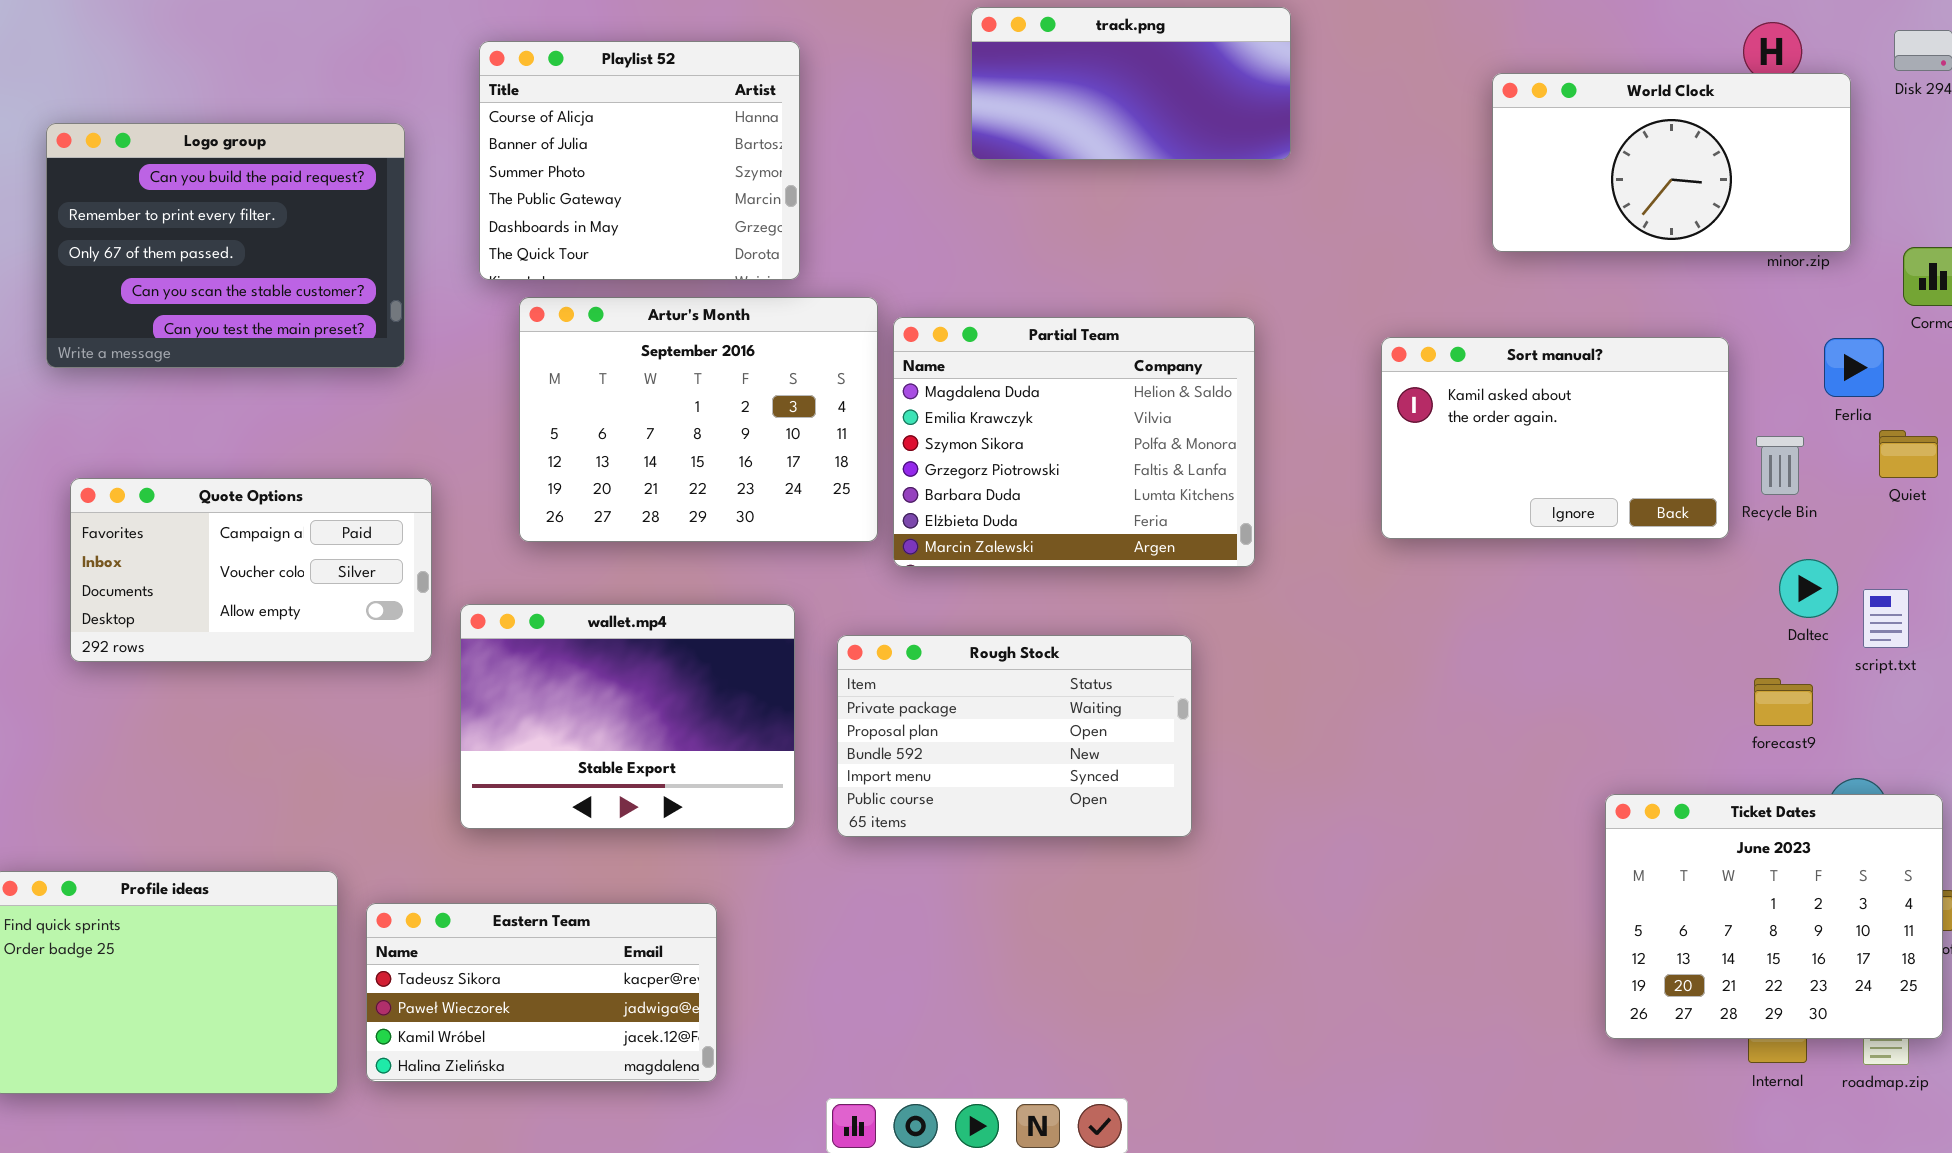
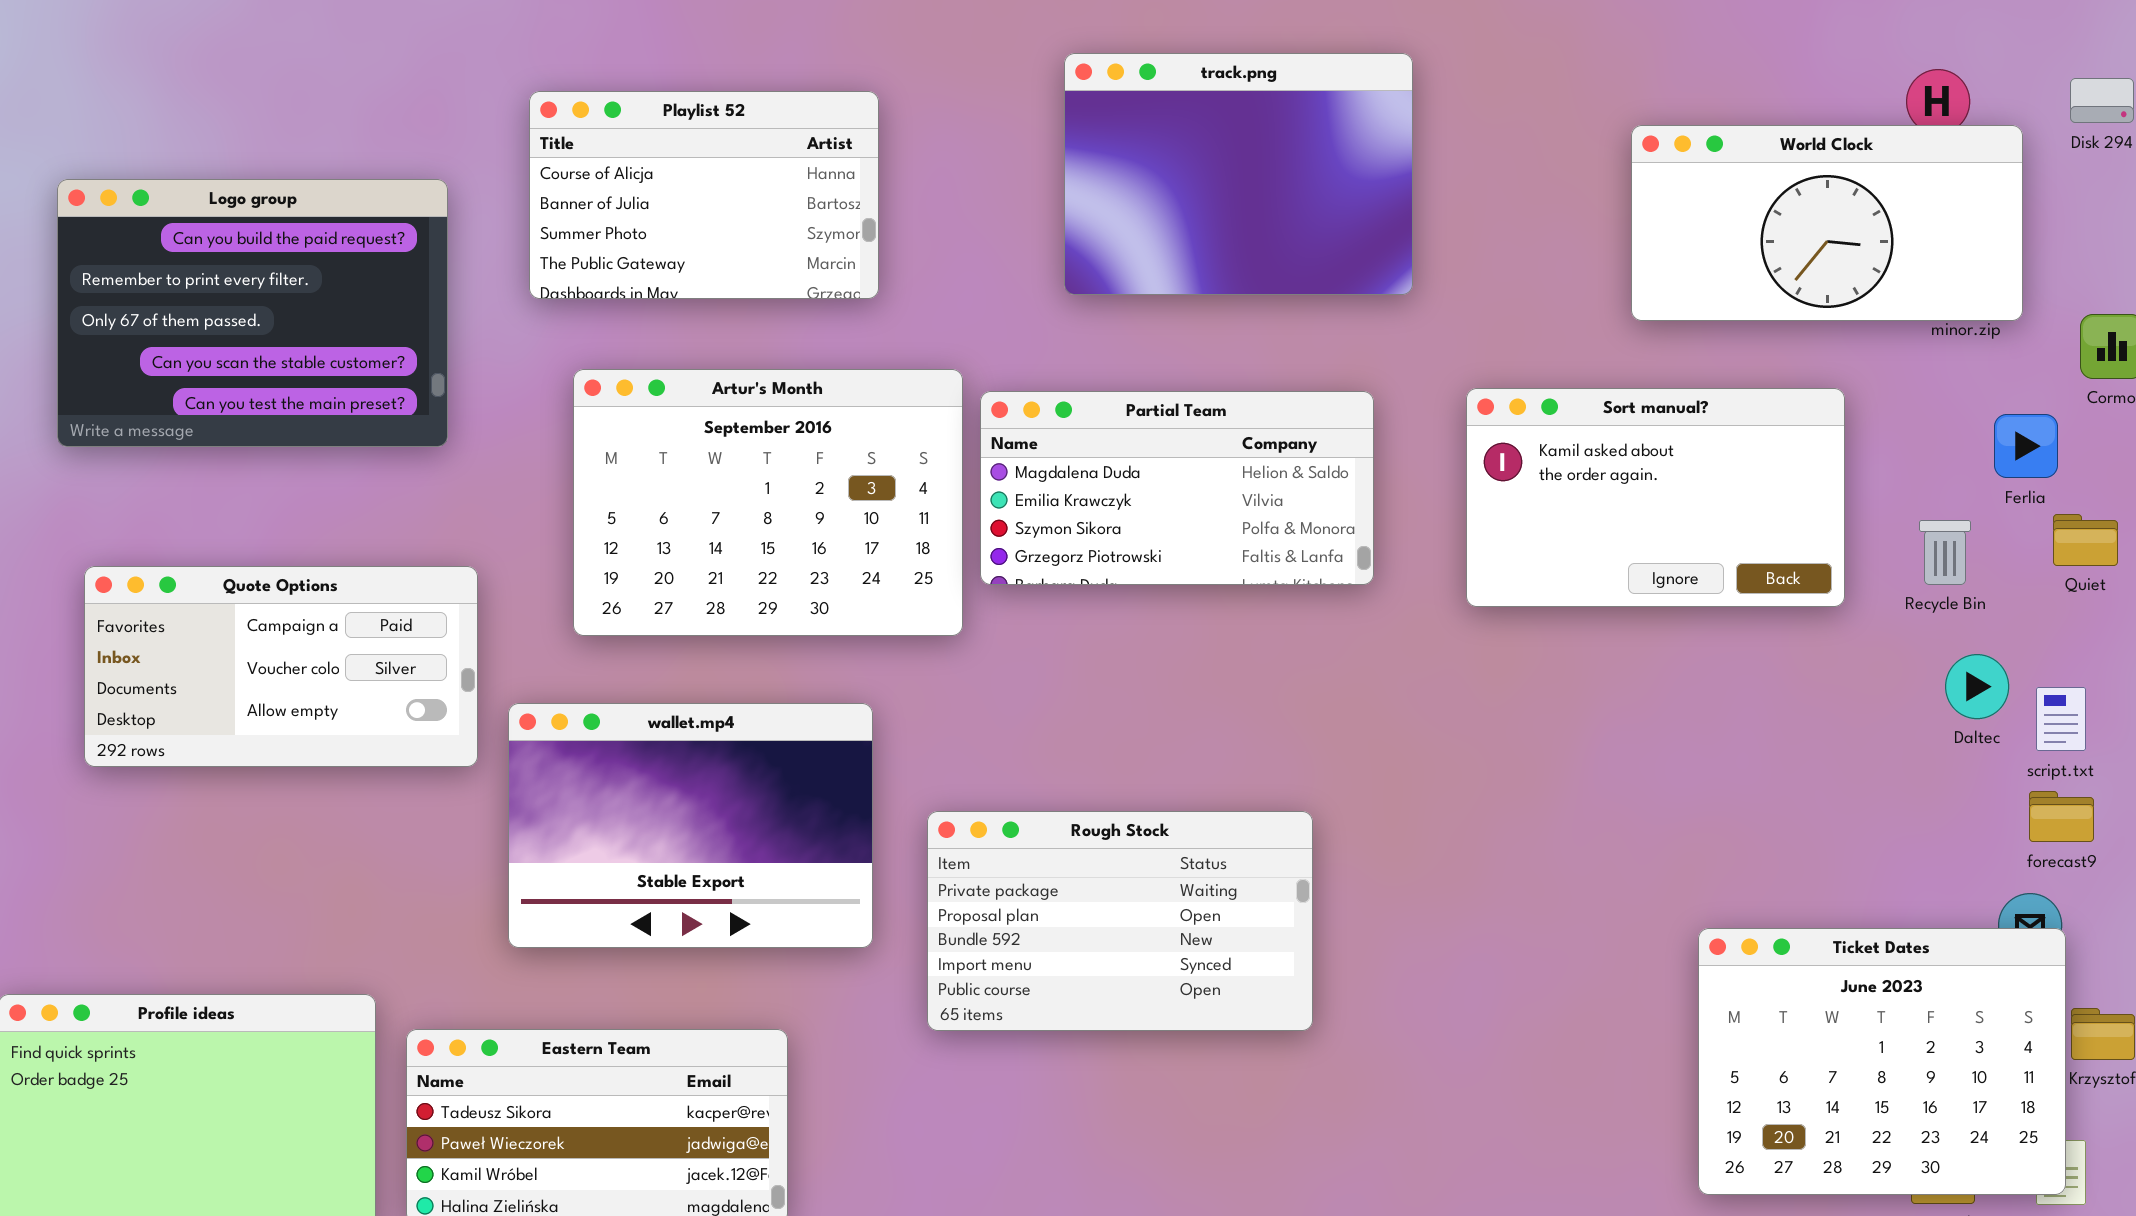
track.png: [971,7,1291,160] -> [1064,53,1413,295], resized
Playlist 52: [479,41,800,280] -> [529,91,879,299], resized
Partial Team: [893,317,1255,567] -> [980,391,1374,585], resized
Sort manual?: [1381,337,1729,539] -> [1466,388,1845,607], moved
Rough Stock: [837,635,1192,837] -> [927,811,1313,1031], moved
forecast9: [1754,678,1813,726] -> [2029,791,2094,842], moved
Ticket Dates: [1605,794,1943,1039] -> [1698,928,2066,1195], moved

